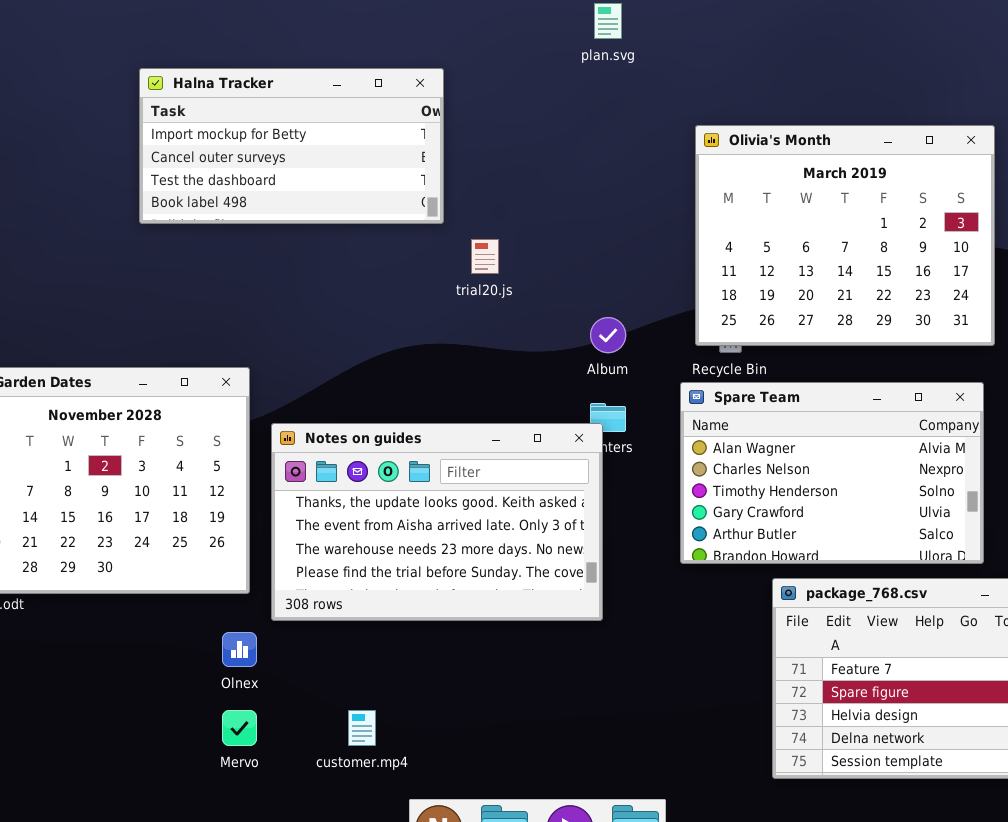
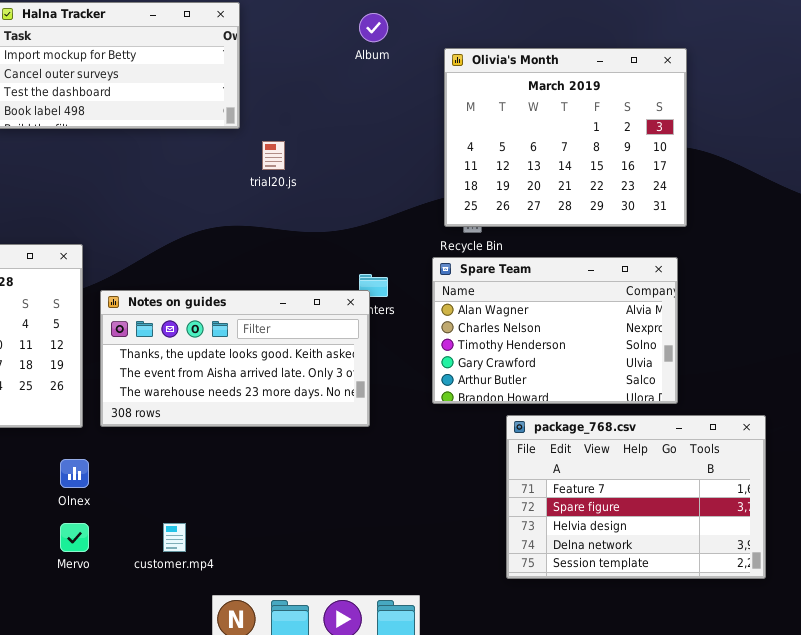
Album: [590,317,626,353] -> [359,13,388,42], moved
Notes on guides: [271,423,603,621] -> [100,290,370,427], resized

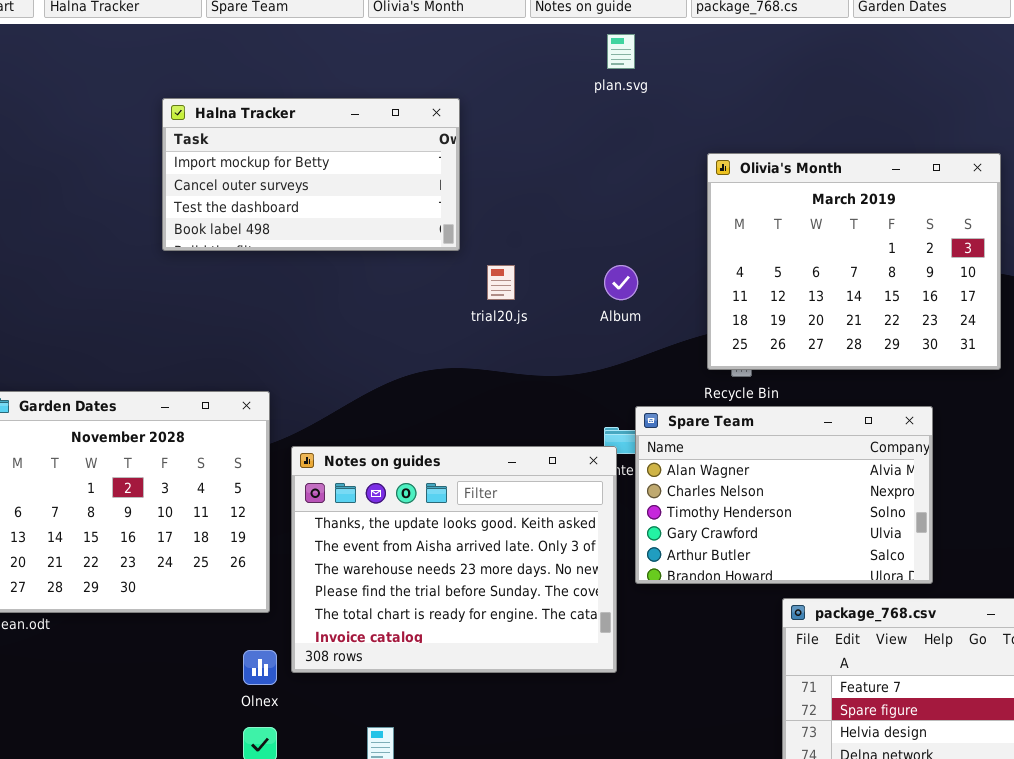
Album: [359,13,388,42] -> [604,265,638,300], moved
Spare Team: [432,257,678,404] -> [635,406,933,584], moved
Notes on guides: [100,290,370,427] -> [291,446,617,673], resized

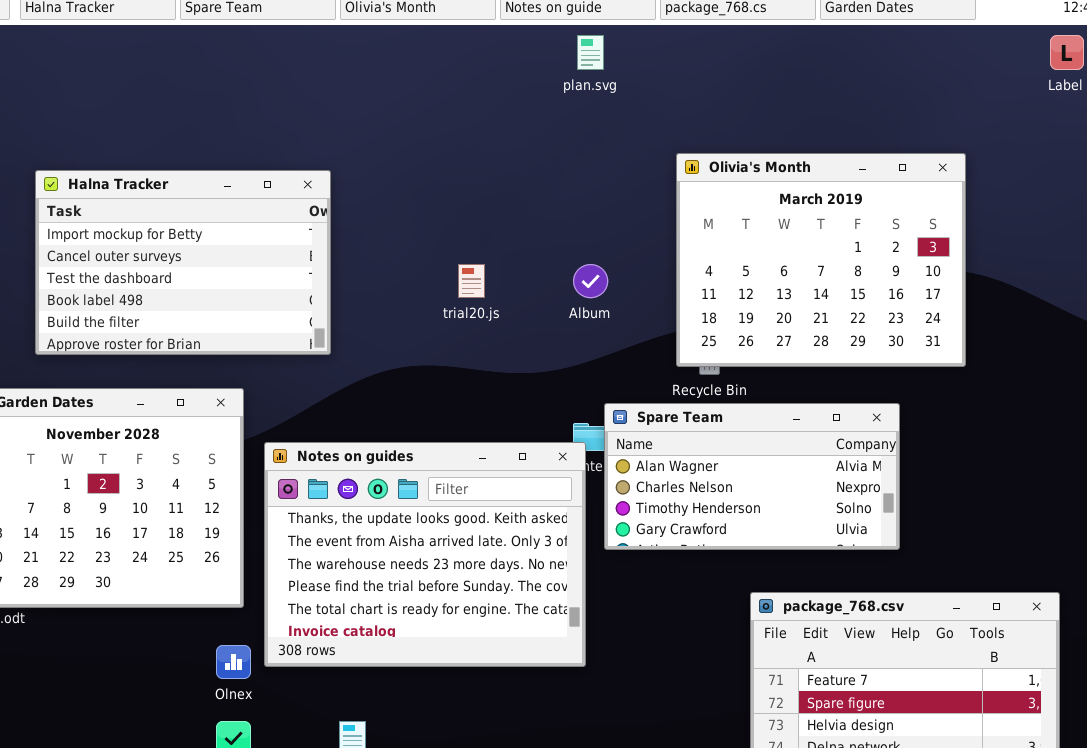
Halna Tracker: [162,98,460,251] -> [35,170,331,355], moved, resized
Spare Team: [635,406,933,584] -> [604,403,900,550], resized

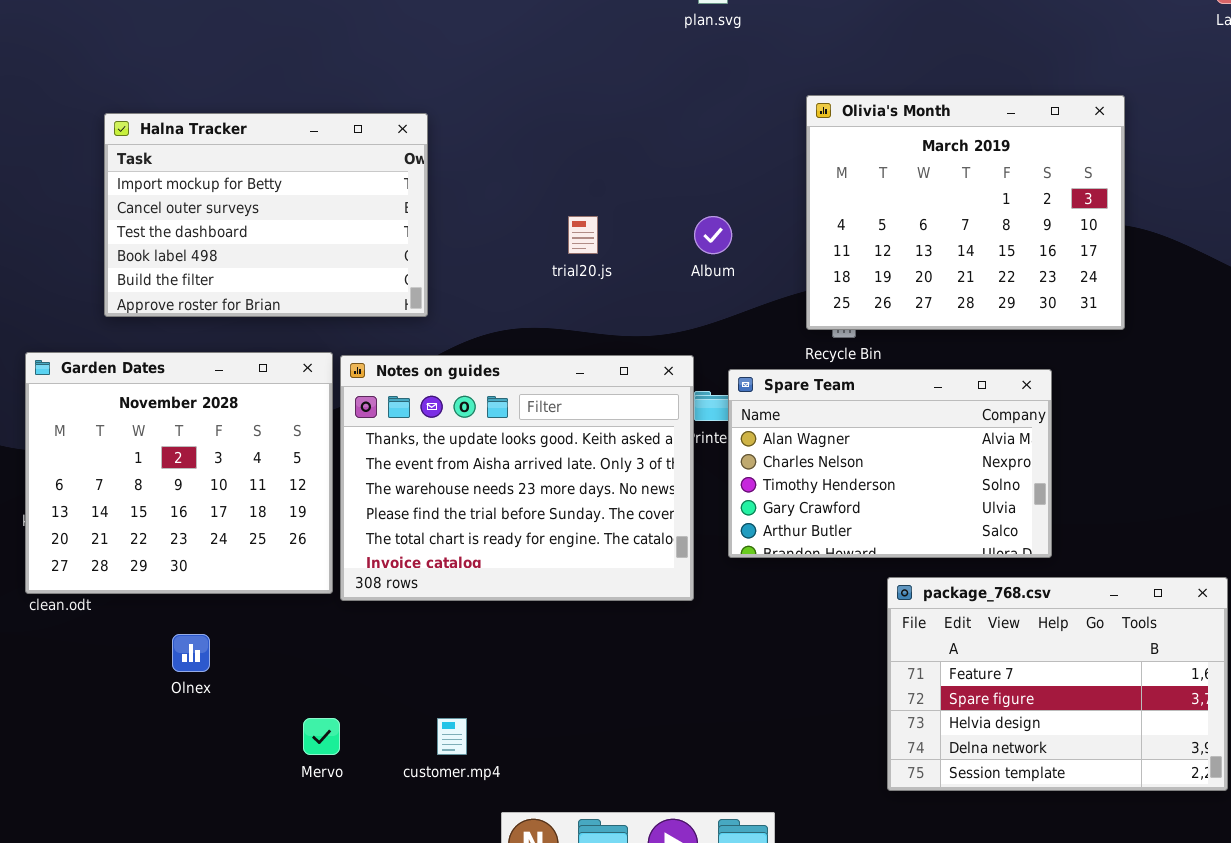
Spare Team: [604,403,900,550] -> [728,369,1052,558], resized
Notes on guides: [264,442,586,667] -> [340,355,694,601], moved
Olnex: [216,645,251,679] -> [172,634,210,672], moved

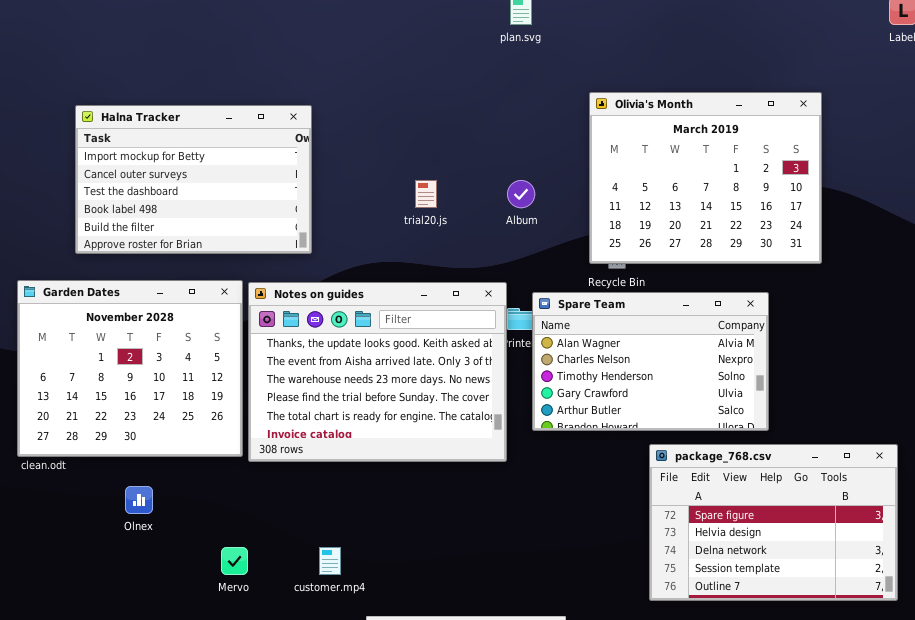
package_768.csv: [887,577,1228,791] -> [649,444,898,601], scrolled down 1 row

